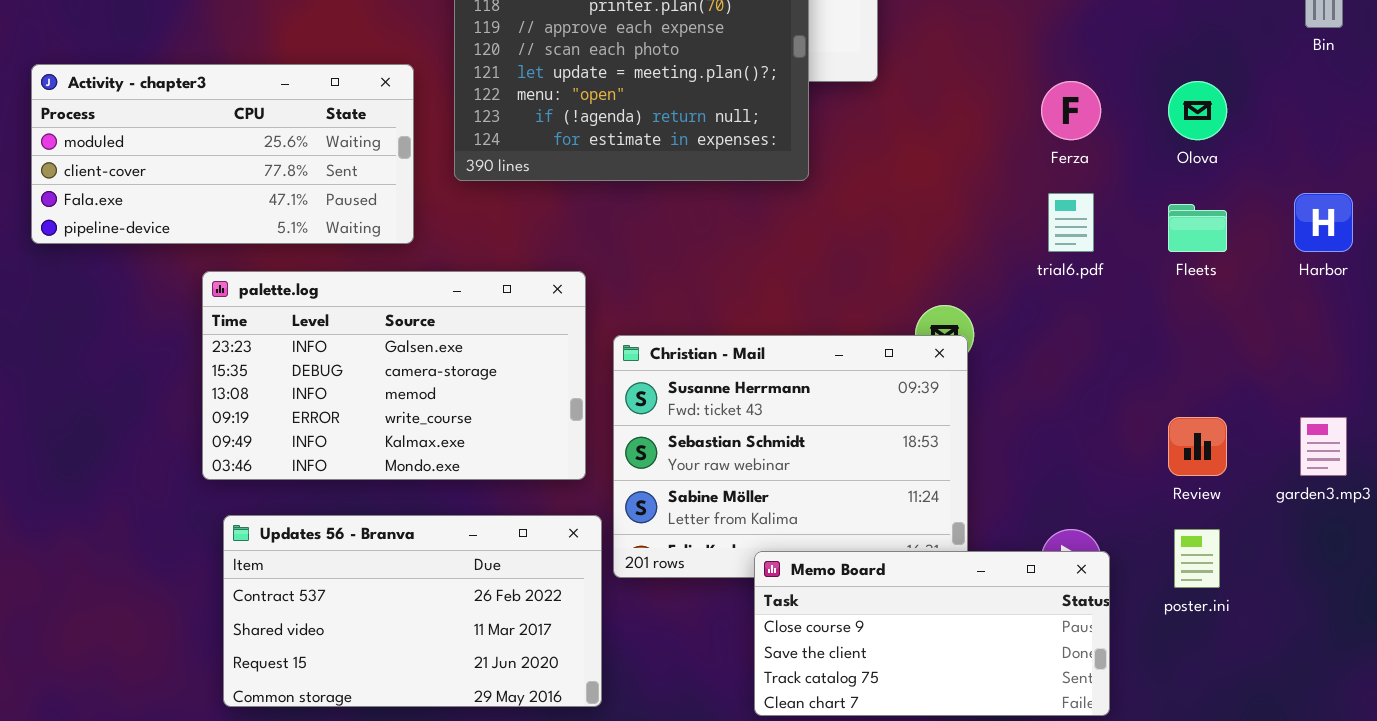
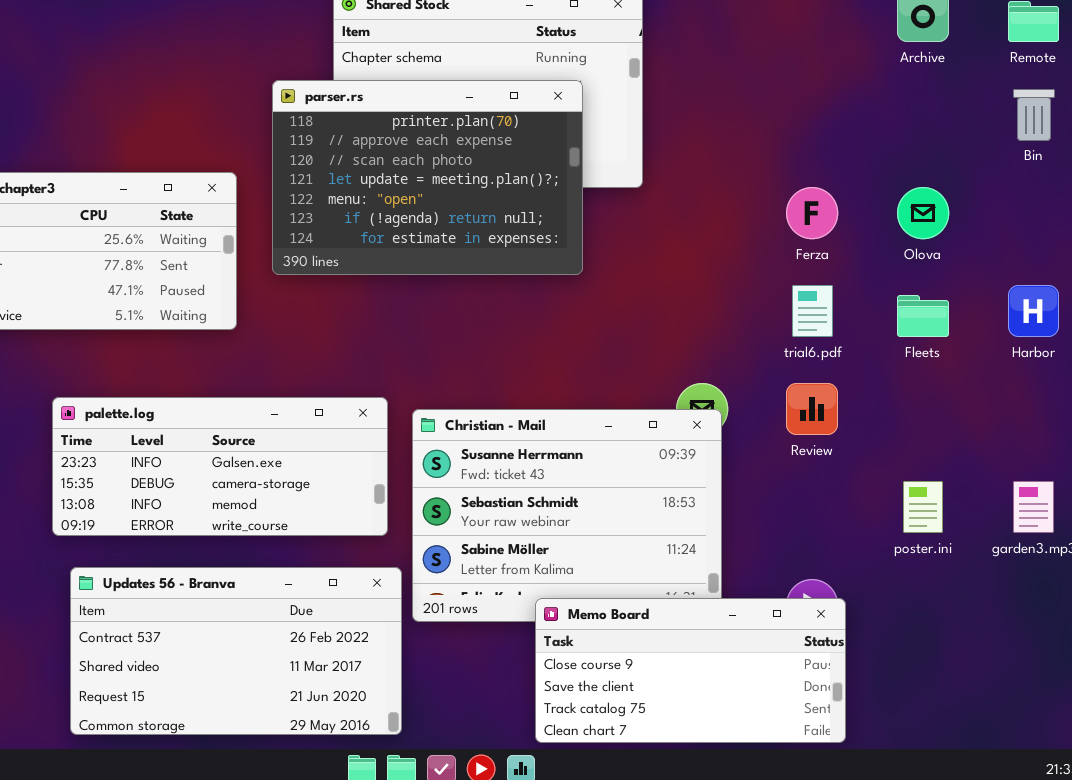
palette.log: [202,271,586,480] -> [52,397,388,536], resized
Review: [1168,417,1227,476] -> [786,383,838,435], moved
poster.ini: [1174,529,1220,588] -> [903,481,943,533], moved

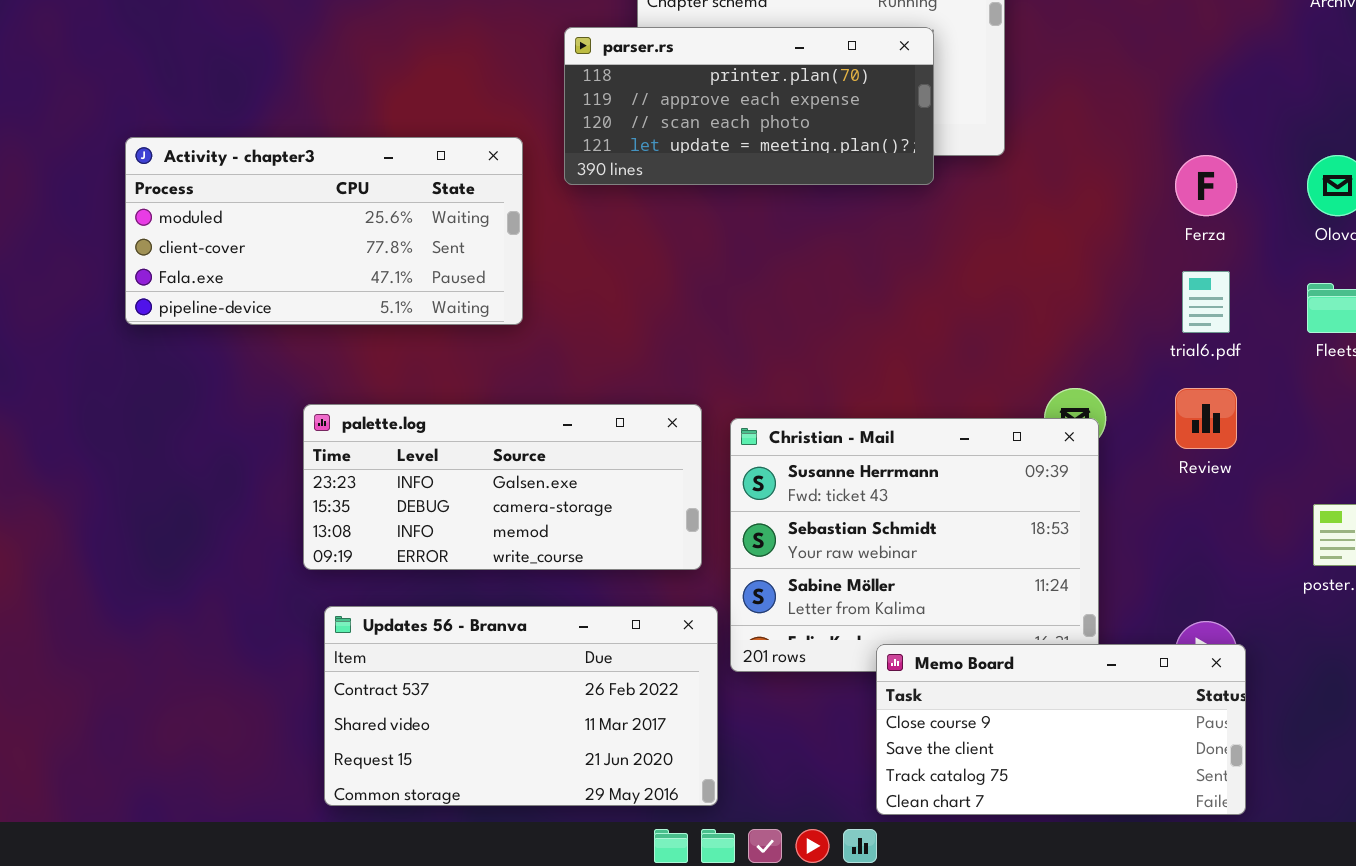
parser.rs: [272,80,583,275] -> [564,27,934,185], resized

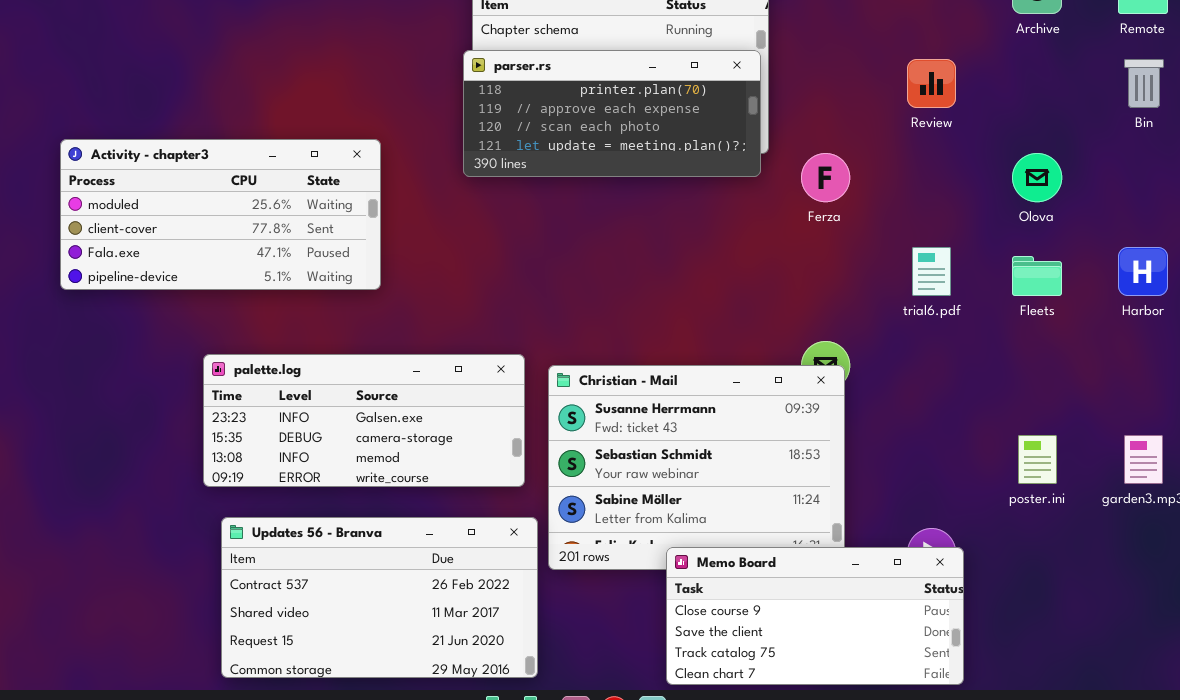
parser.rs: [564,27,934,185] -> [463,50,761,177], moved
Ferza: [1175,155,1237,216] -> [801,153,850,202], moved
Review: [1175,388,1237,449] -> [907,59,956,108], moved

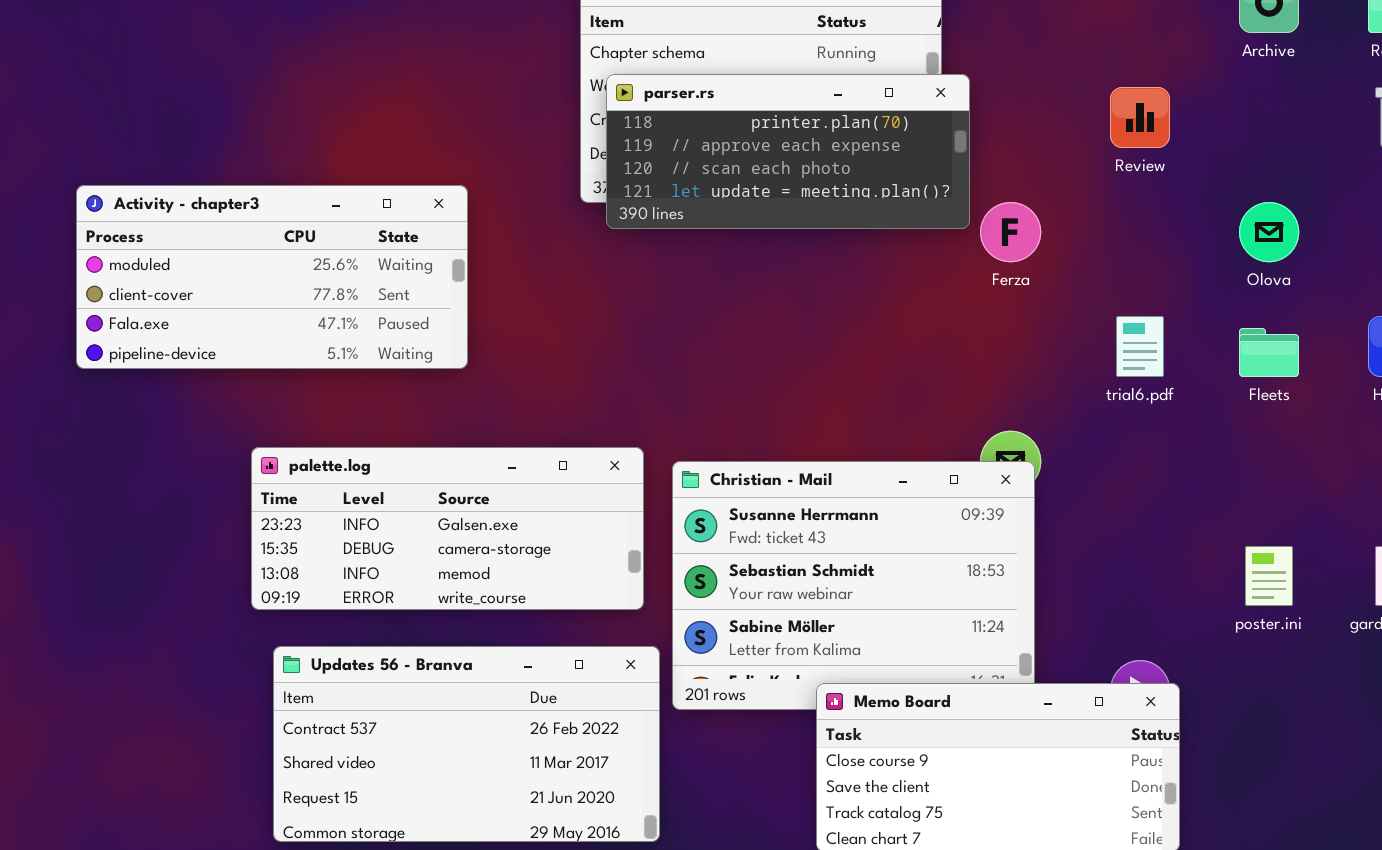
parser.rs: [463,50,761,177] -> [606,74,970,229], moved

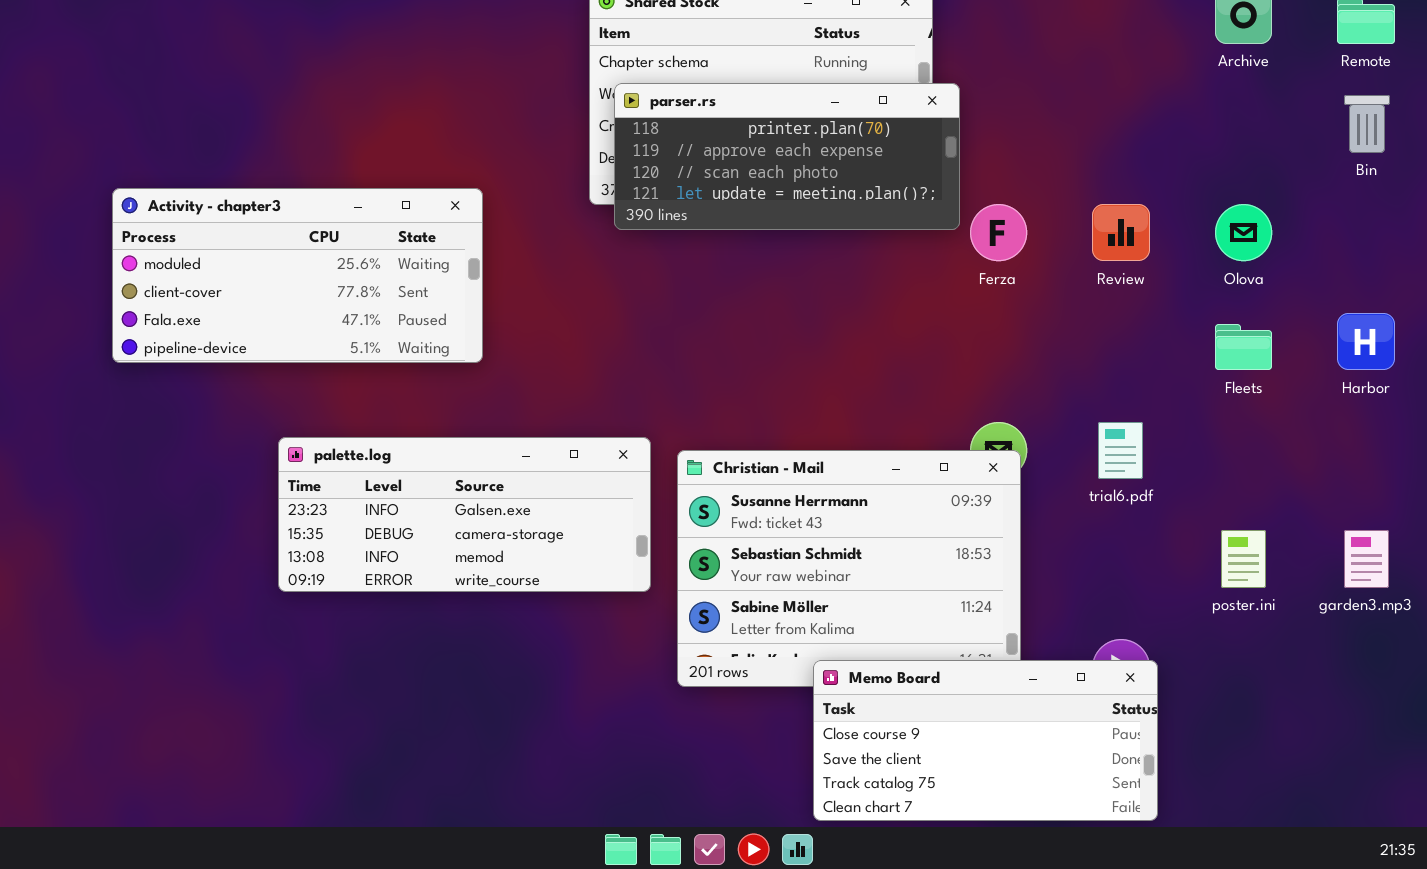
Review: [1110,87,1170,148] -> [1092,204,1150,261], moved
trial6.pdf: [1116,316,1164,377] -> [1098,422,1143,479], moved
Updates 56 - Branva: [273,646,660,842] -> none, closed

